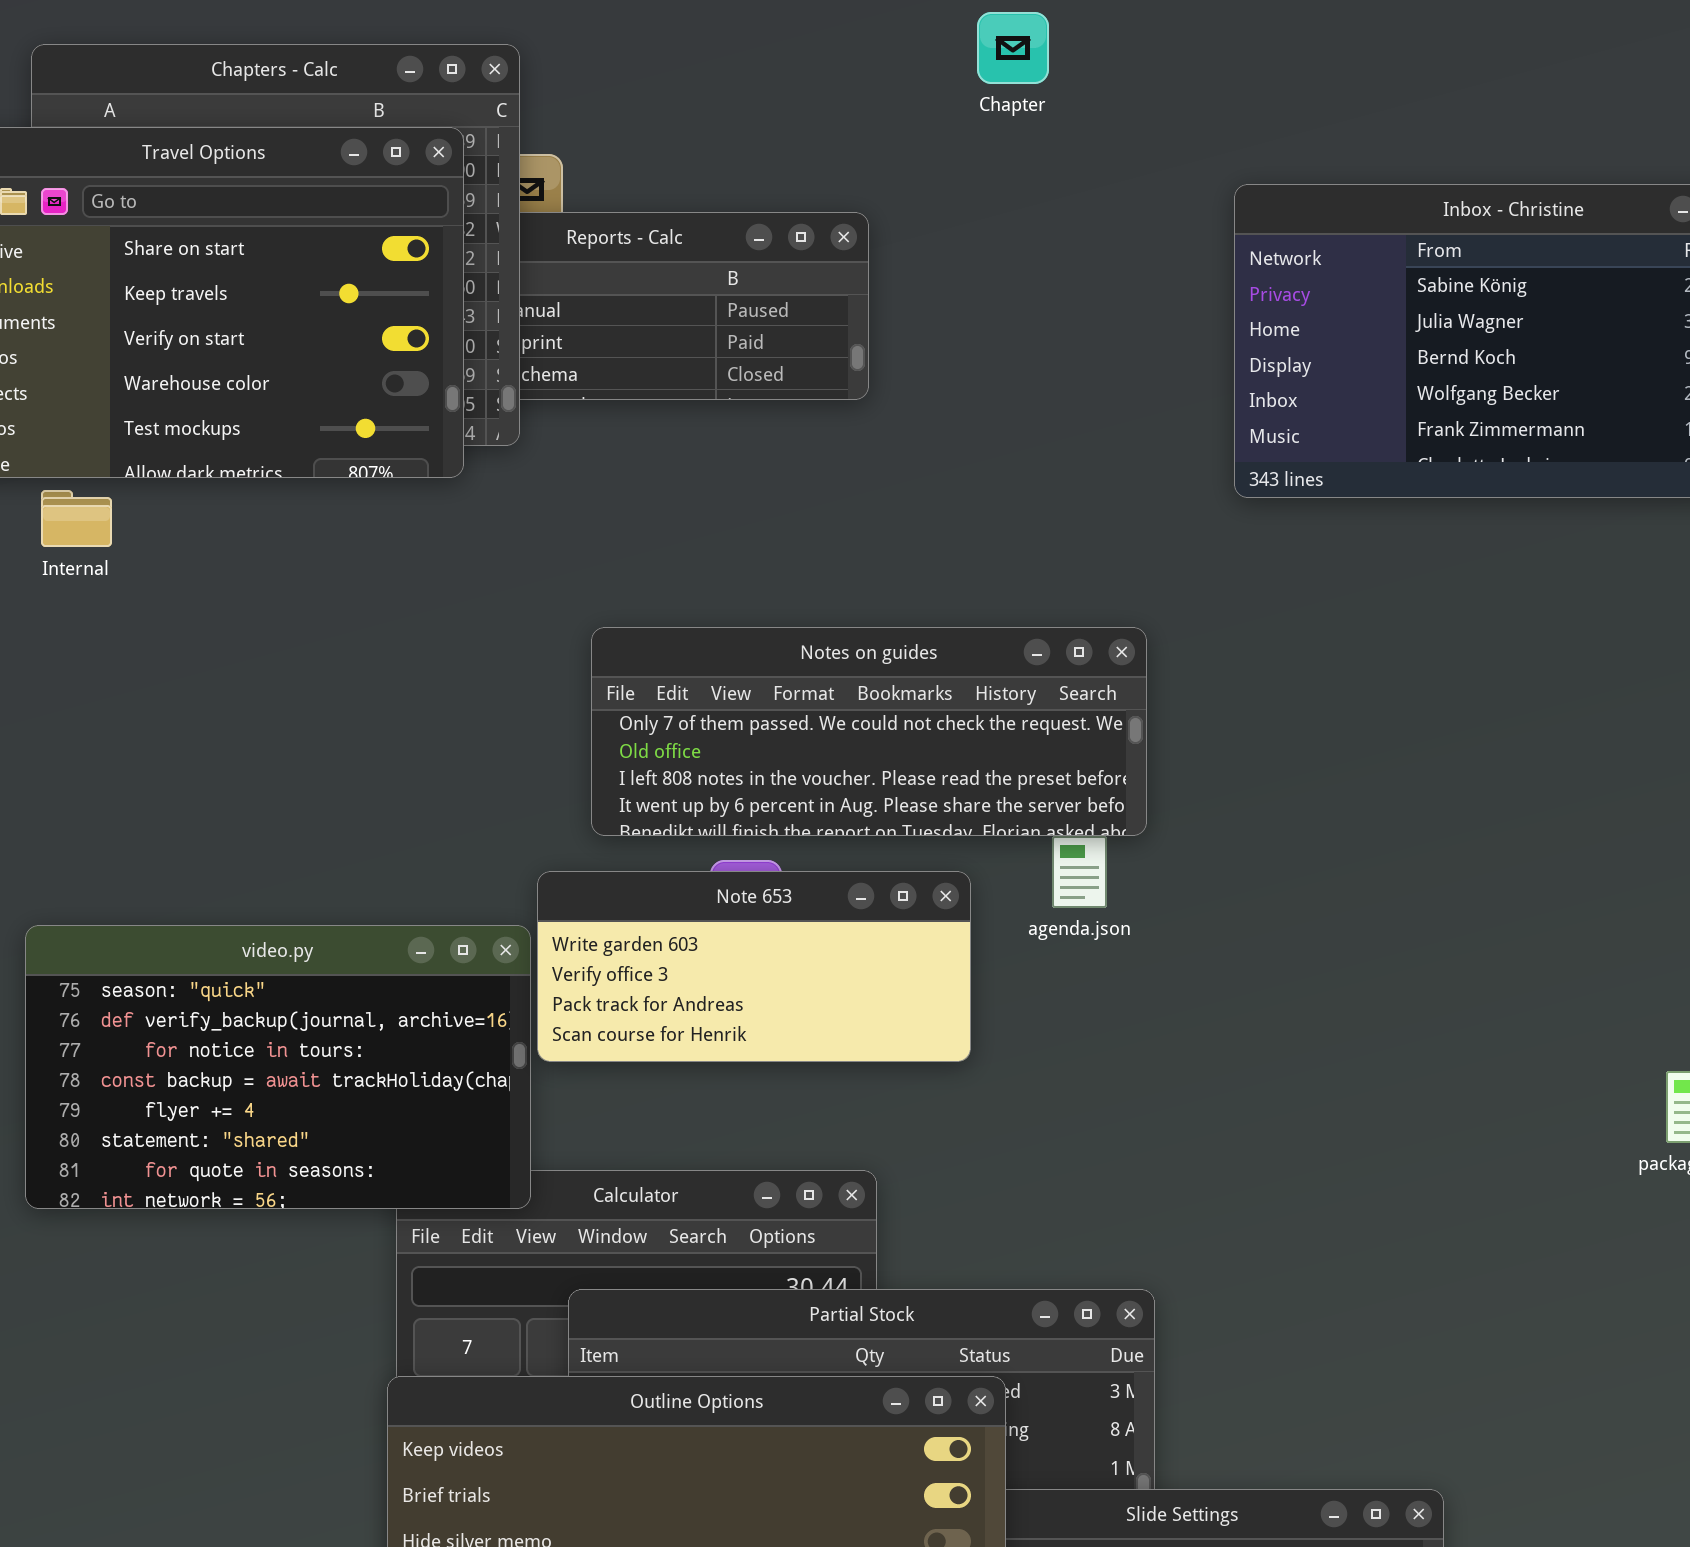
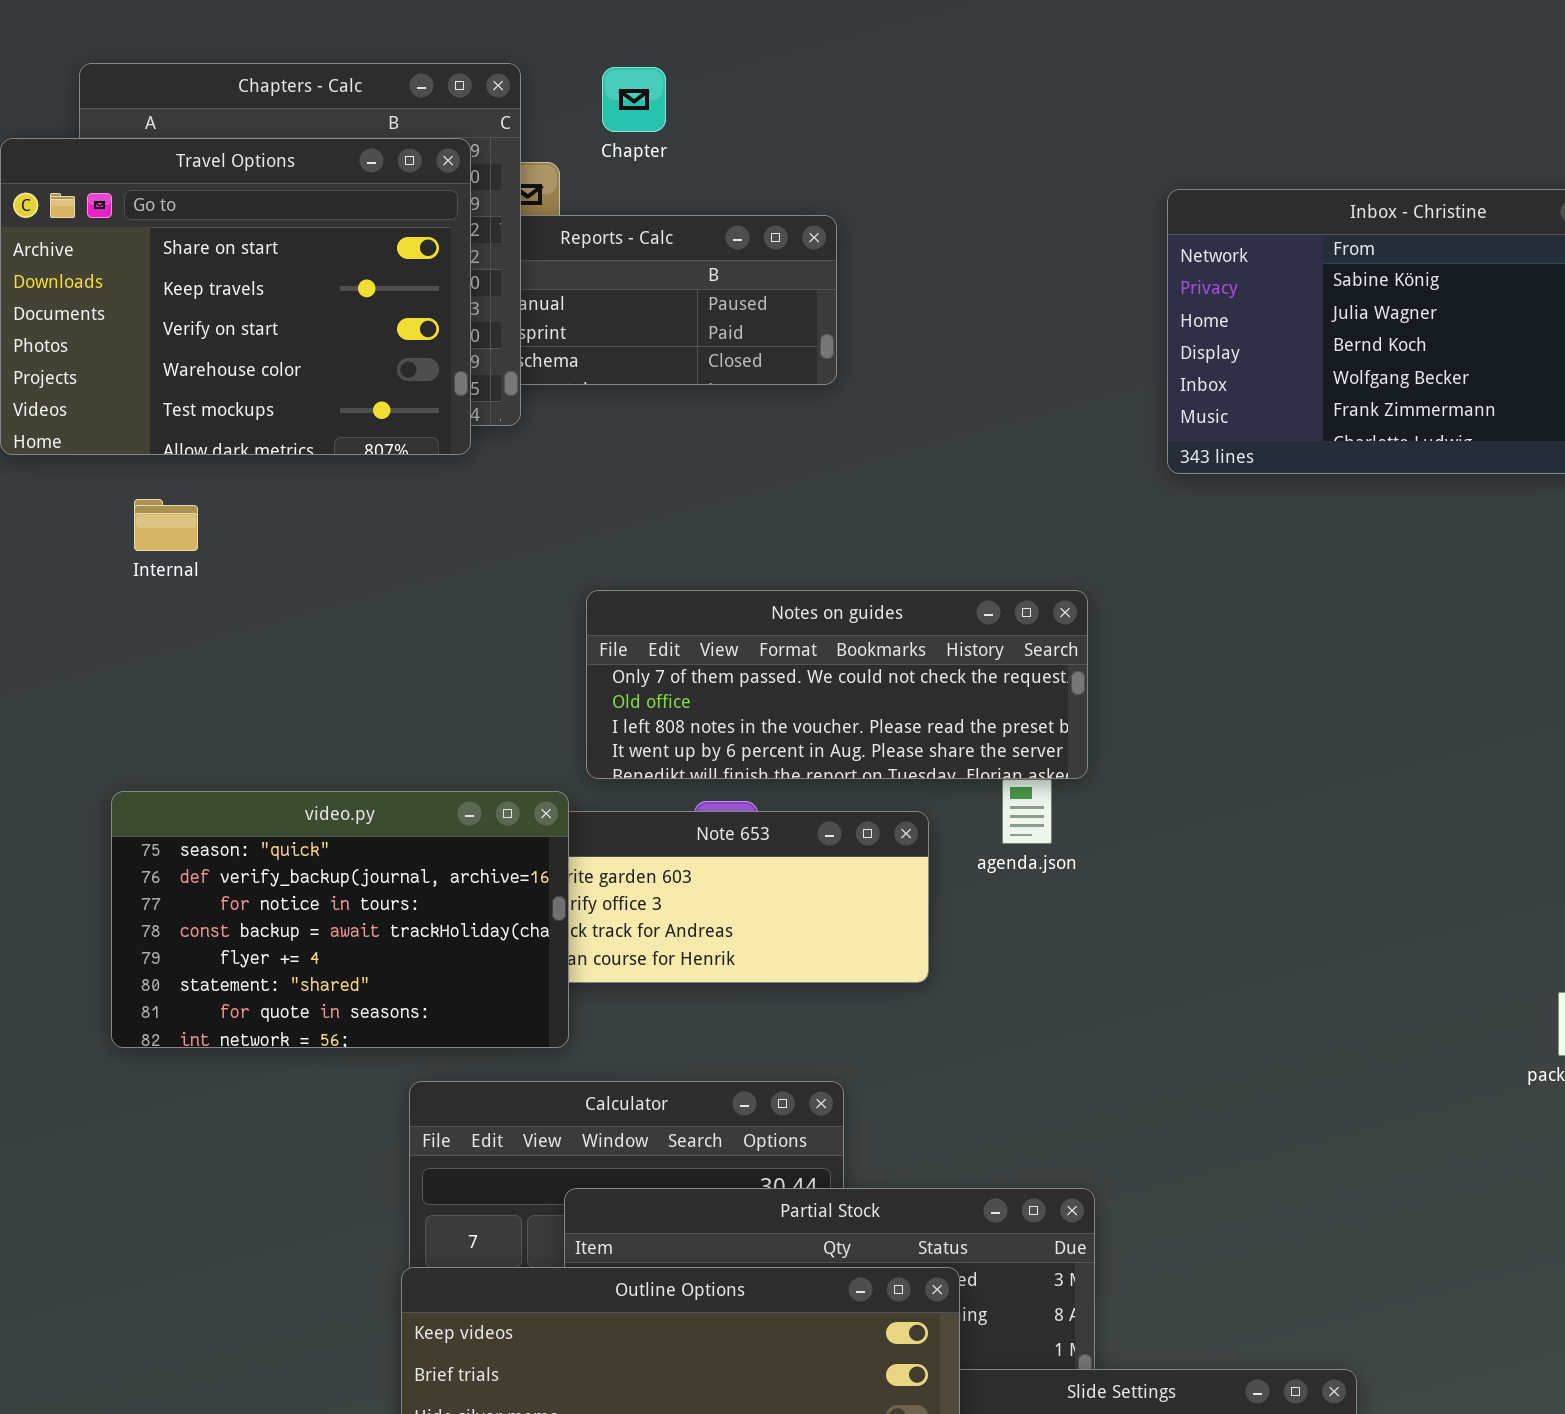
Chapter: [977,12,1049,84] -> [602,67,666,132], moved
Internal: [41,490,112,547] -> [134,499,198,551], moved
video.py: [25,925,531,1209] -> [111,791,569,1048], moved

